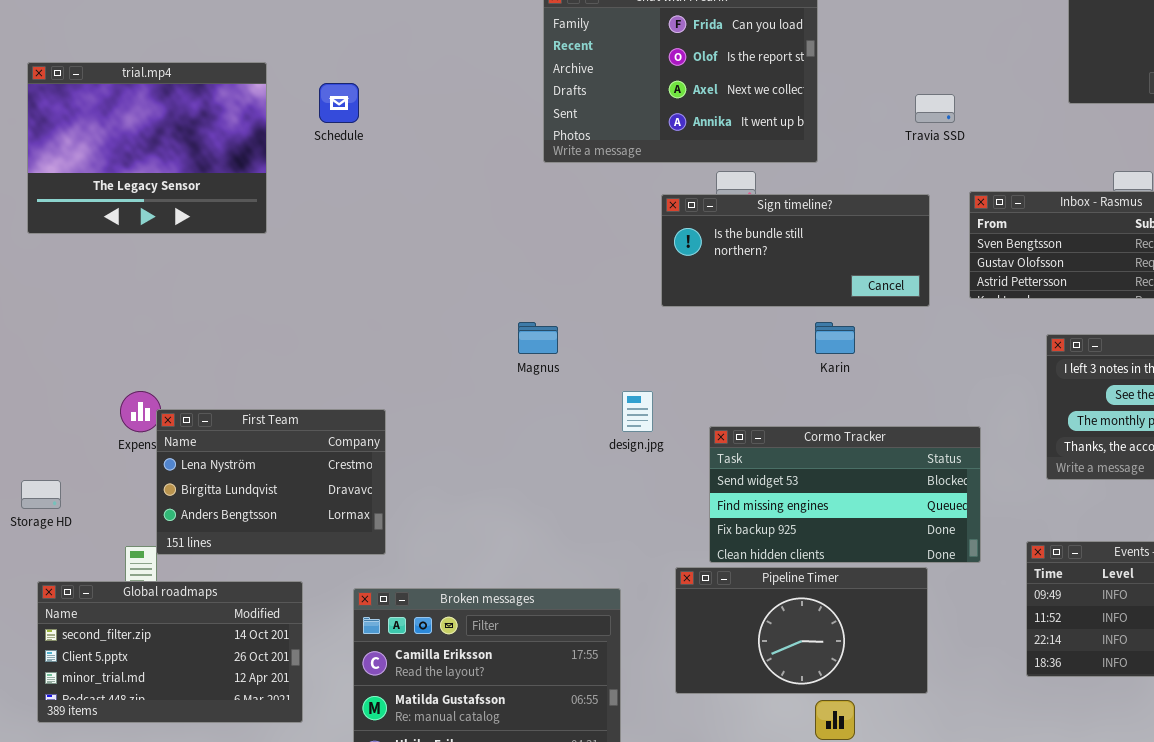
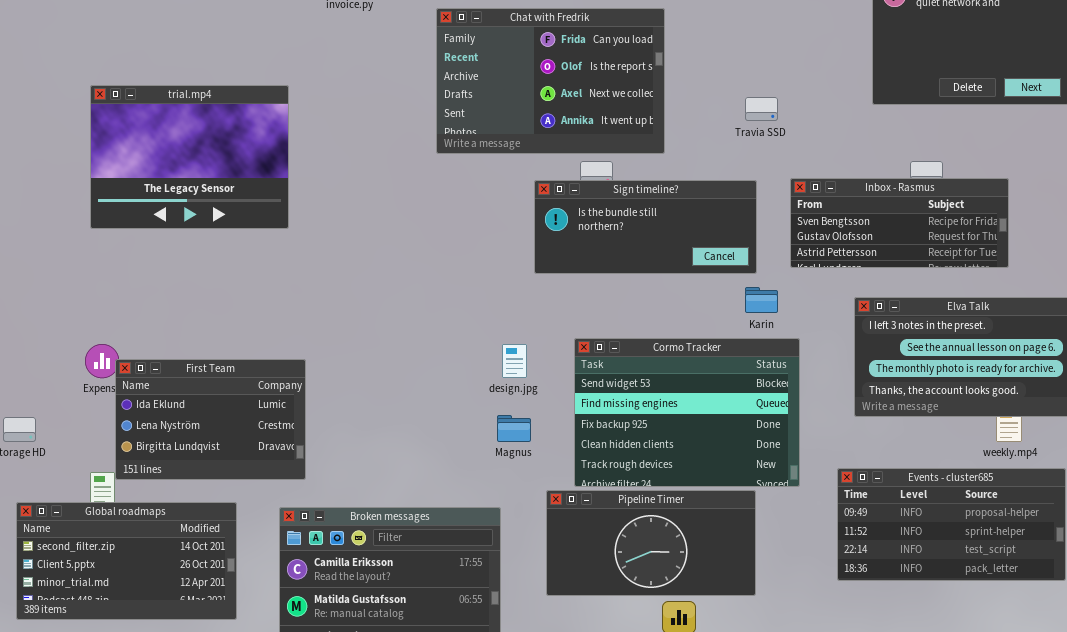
trial.mp4: [27,62,267,234] -> [90,85,289,229], moved
Magnus: [518,322,558,354] -> [497,415,531,442], moved
Karin: [815,322,855,354] -> [745,287,778,313], moved
First Team: [156,409,386,555] -> [115,359,306,480], scrolled up 1 row
Cormo Tracker: [709,426,981,563] -> [574,338,800,487], resized

